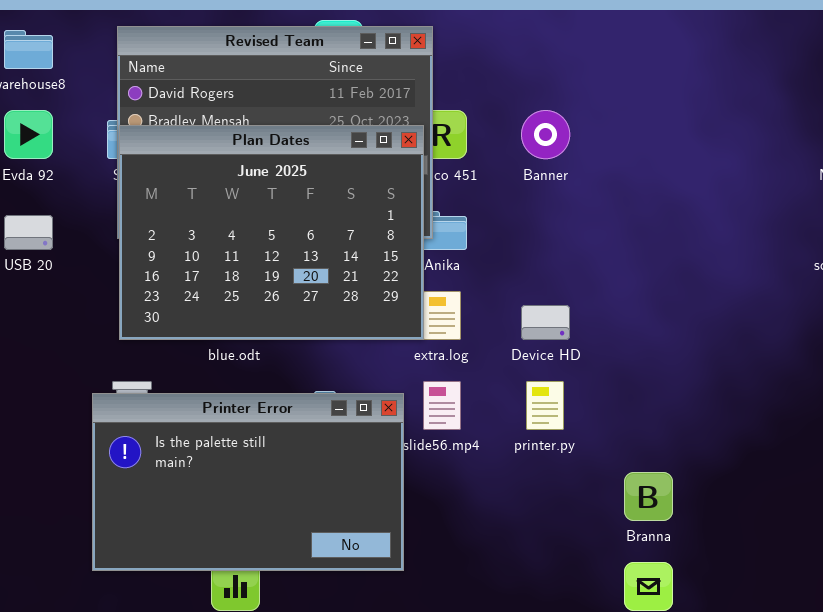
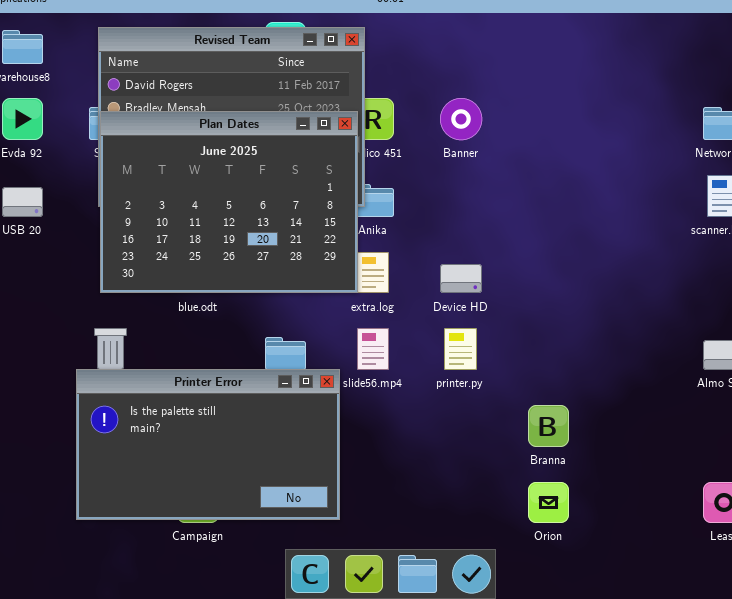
Printer Error: [92,393,404,571] -> [76,369,340,520], moved

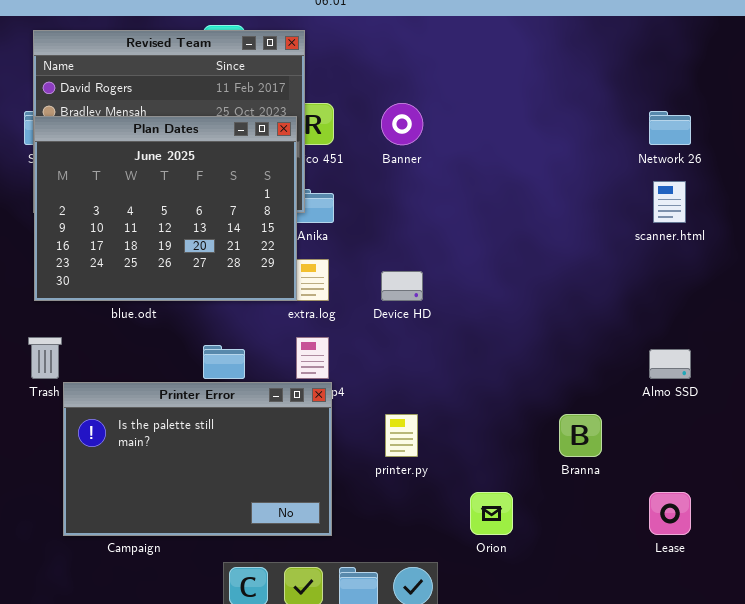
printer.py: [444,328,477,370] -> [385,414,418,457], moved
Printer Error: [76,369,340,520] -> [63,382,332,536], moved
Branna: [528,405,569,447] -> [559,414,602,457], moved

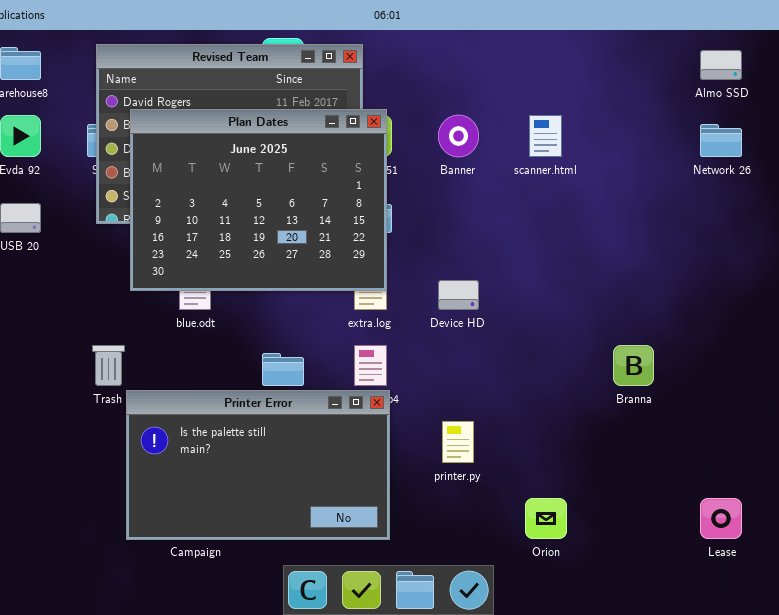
Plan Dates: [34,116,297,301] -> [130,109,387,291], moved
scanner.html: [653,181,686,223] -> [529,115,562,157], moved
Almo SSD: [649,349,691,379] -> [700,50,742,80], moved
Branna: [559,414,602,457] -> [613,345,654,386], moved

